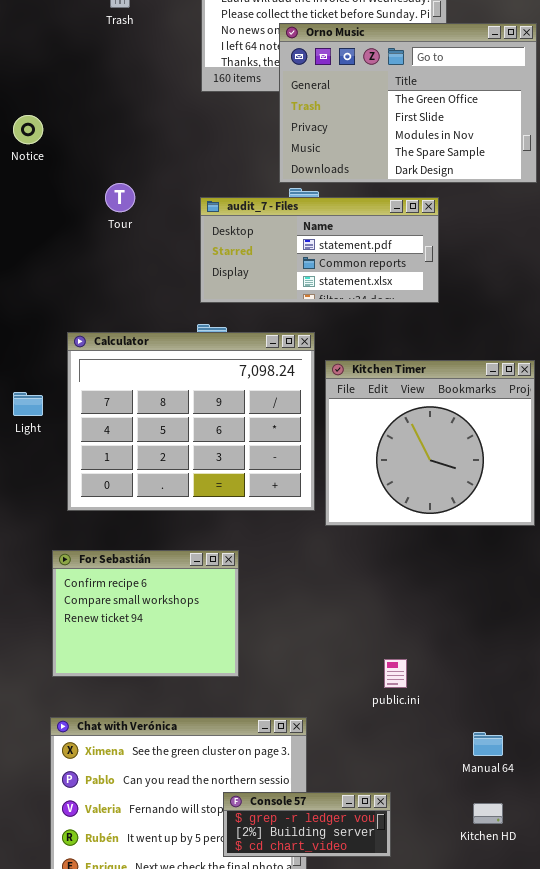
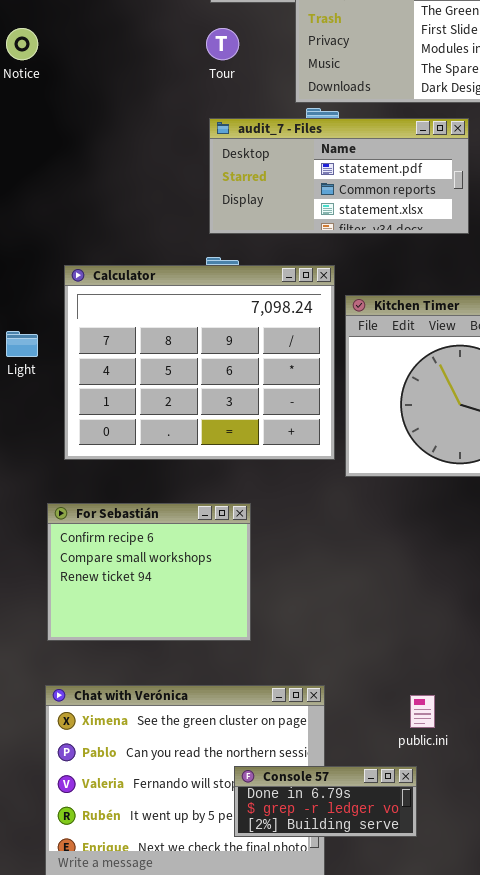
Tour: [105,183,135,212] -> [206,28,239,60], moved
public.ini: [384,659,407,688] -> [410,695,435,728], moved
Console 57: [223,792,391,857] -> [234,766,417,837], scrolled up 1 row

